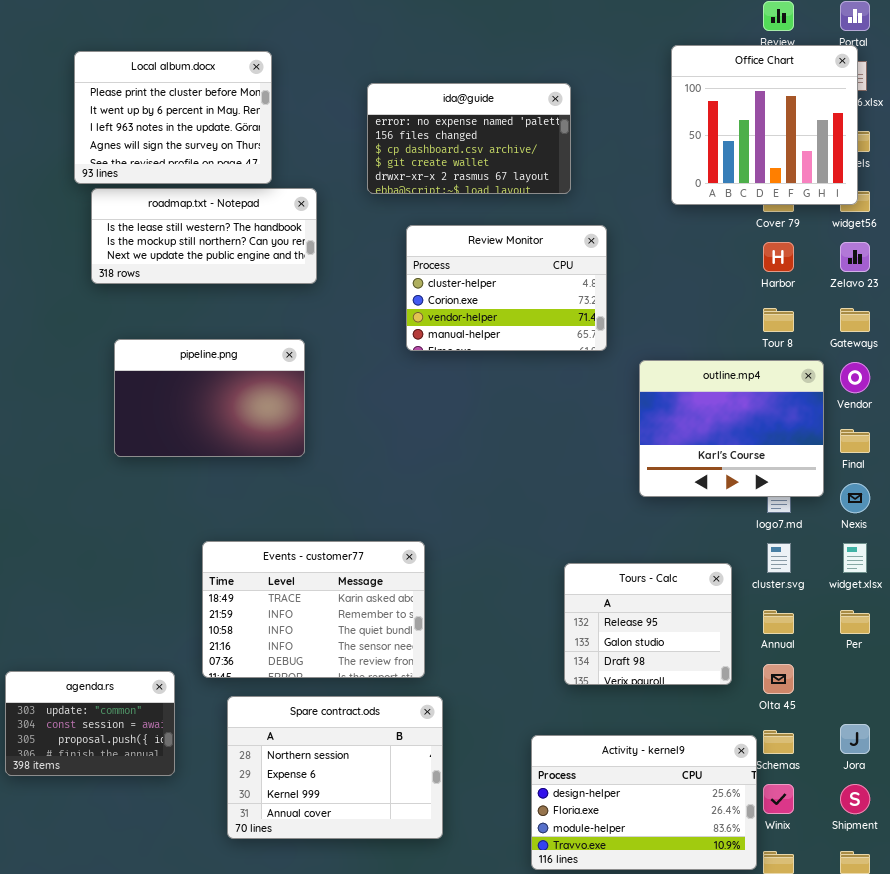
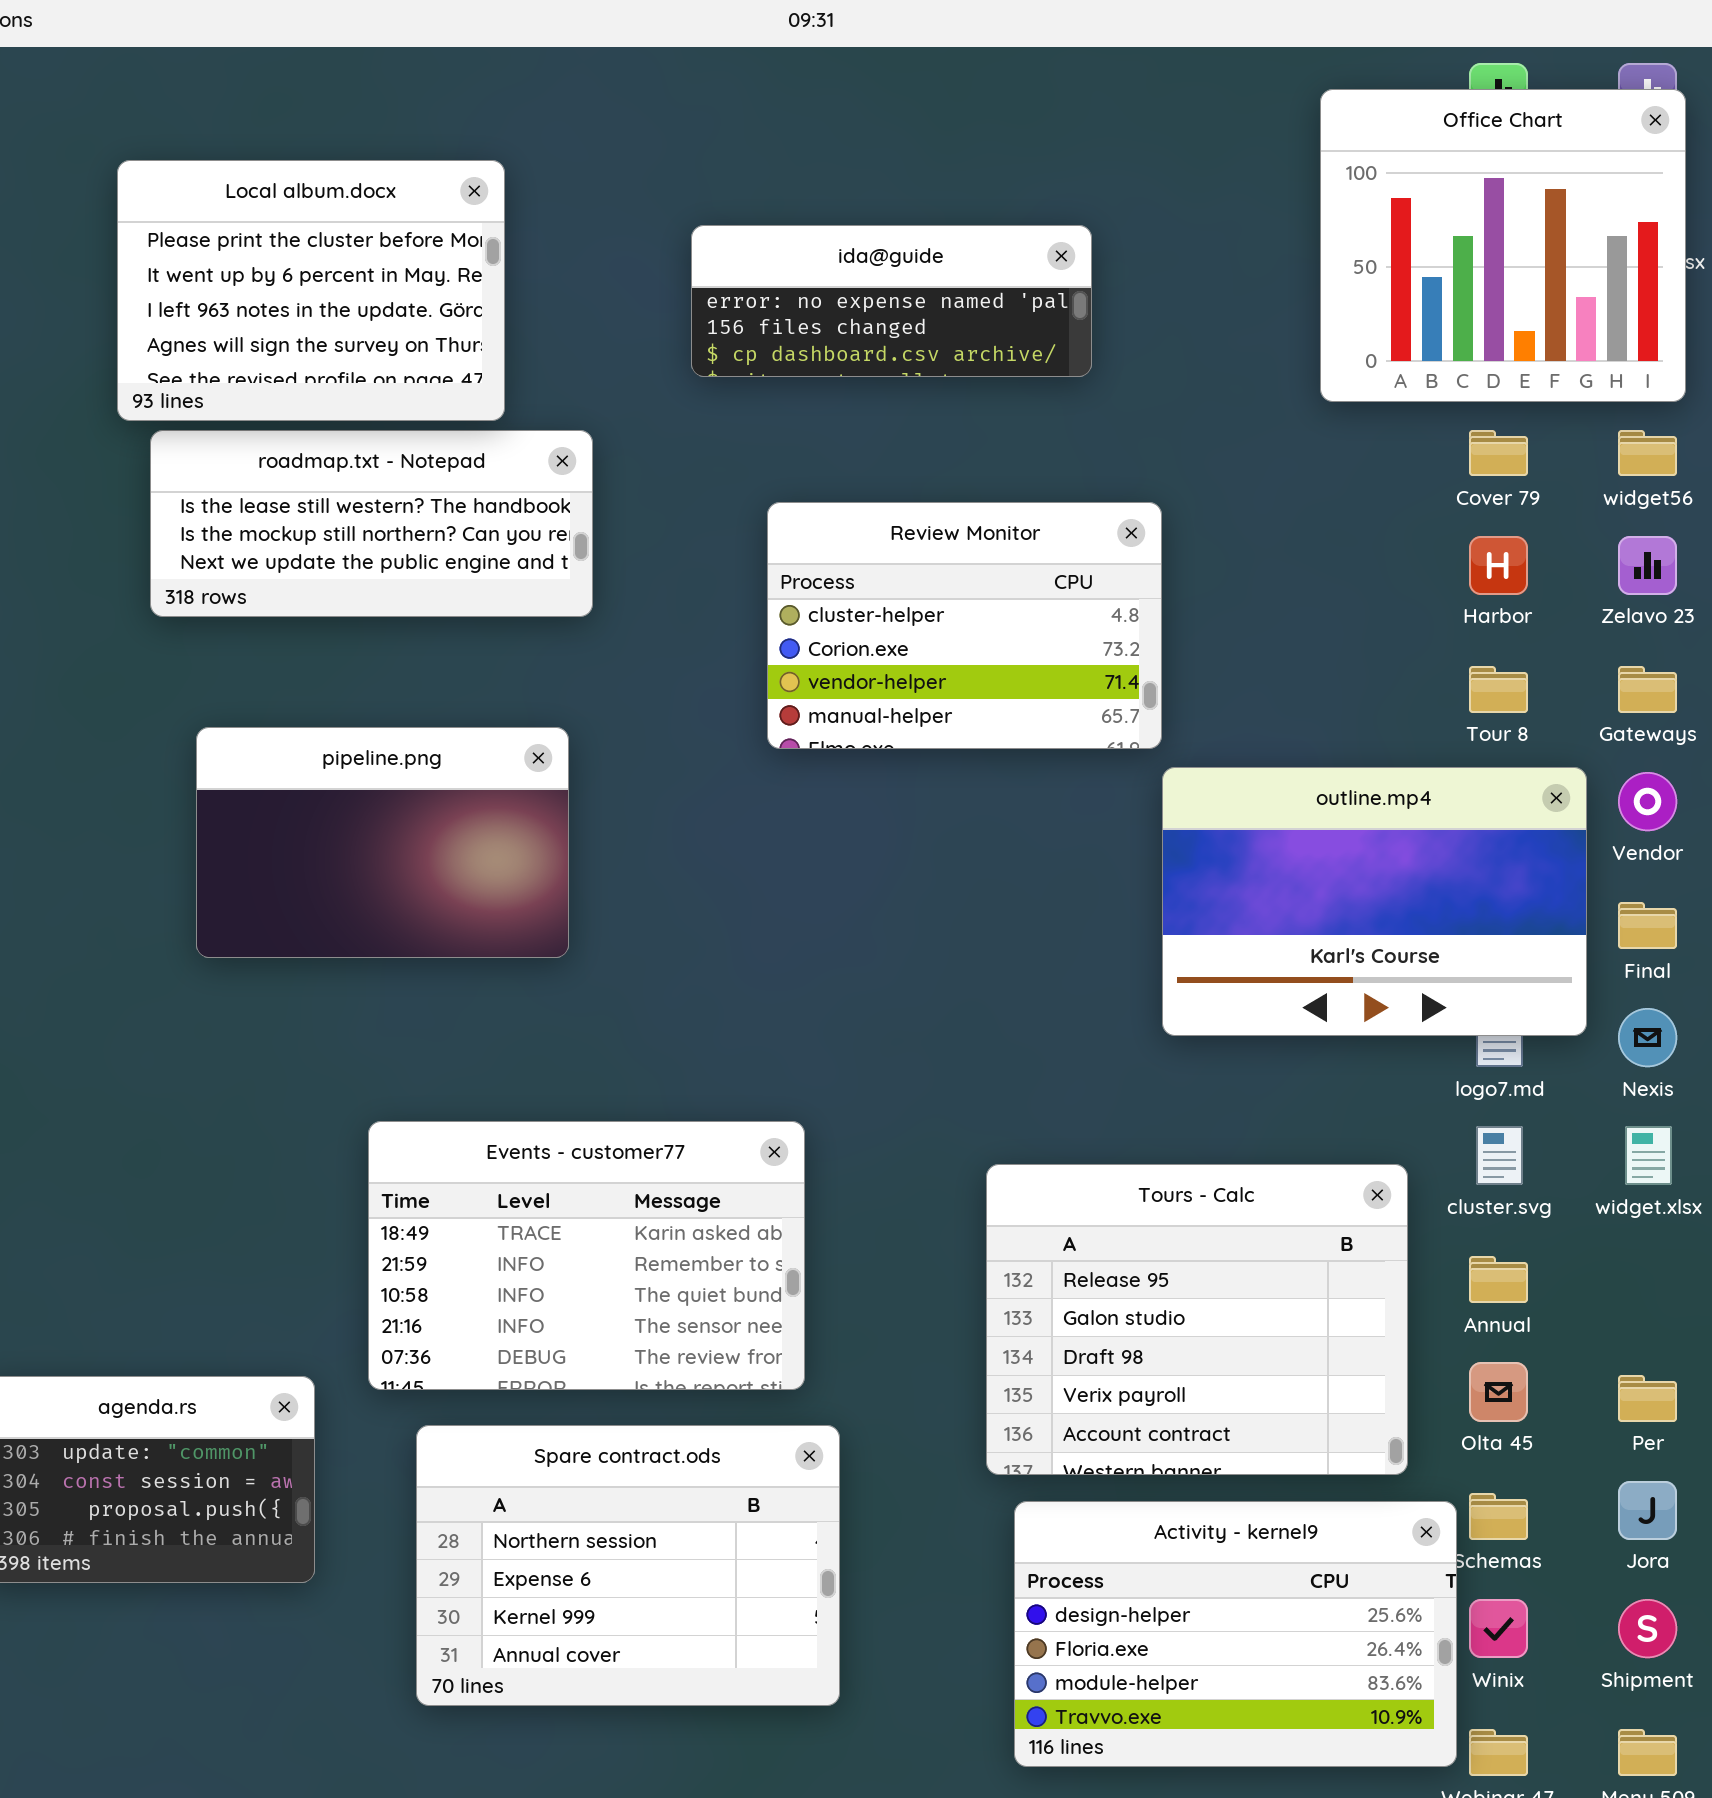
Office Chart: [671,45,858,205] -> [1320,89,1686,402], moved
ida@guide: [367,83,571,194] -> [691,225,1092,377], resized
outline.mp4: [639,360,824,497] -> [1162,767,1587,1036], resized
Tours - Calc: [564,563,732,685] -> [986,1164,1408,1475], resized
Per: [840,610,870,634] -> [1618,1375,1677,1422], moved

